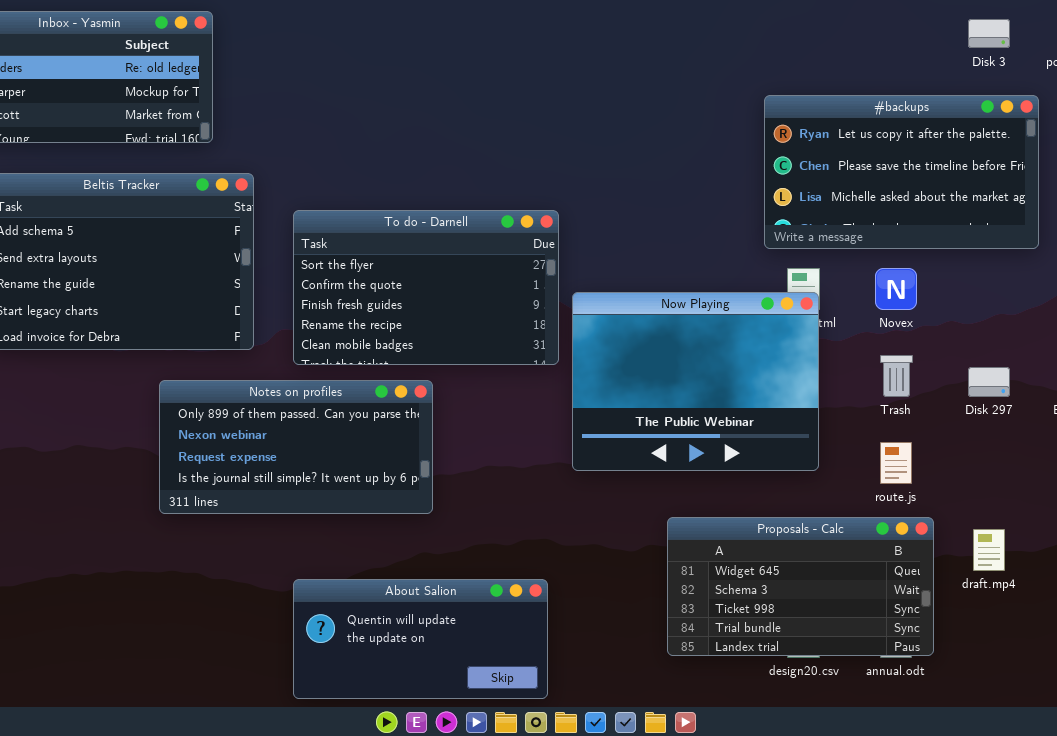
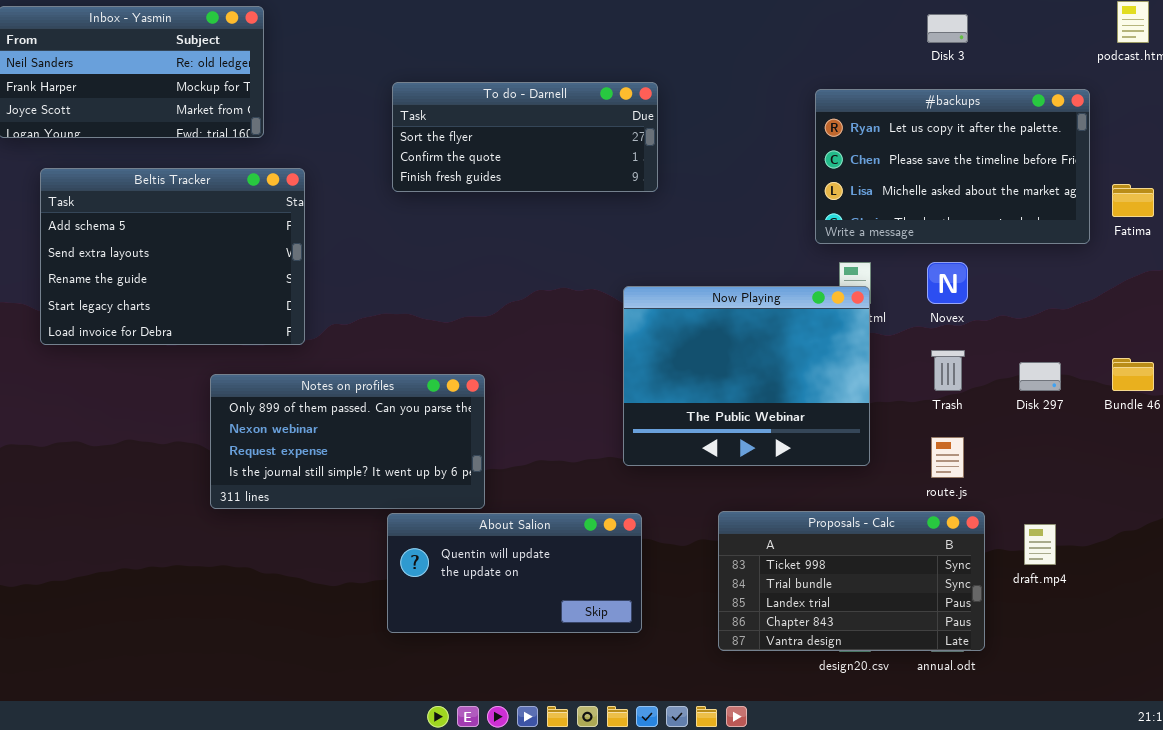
Disk 3: [968,19,1010,48] -> [927,14,968,43], moved
To do - Darnell: [293,210,559,365] -> [392,82,658,192], moved, resized
Proposals - Calc: [667,517,934,656] -> [718,511,985,651], scrolled down 2 rows
About Salion: [293,579,548,699] -> [387,513,642,633], moved

